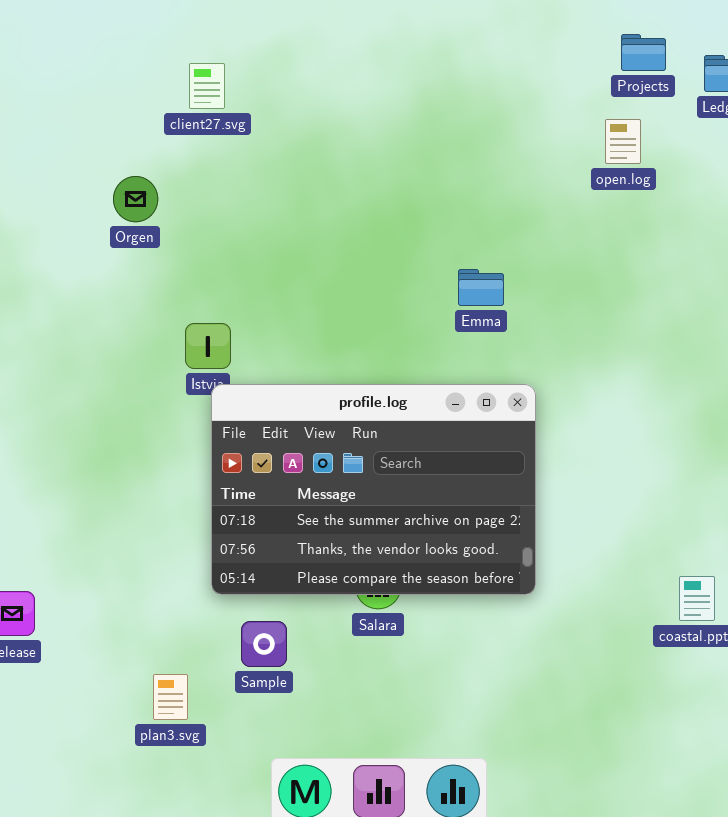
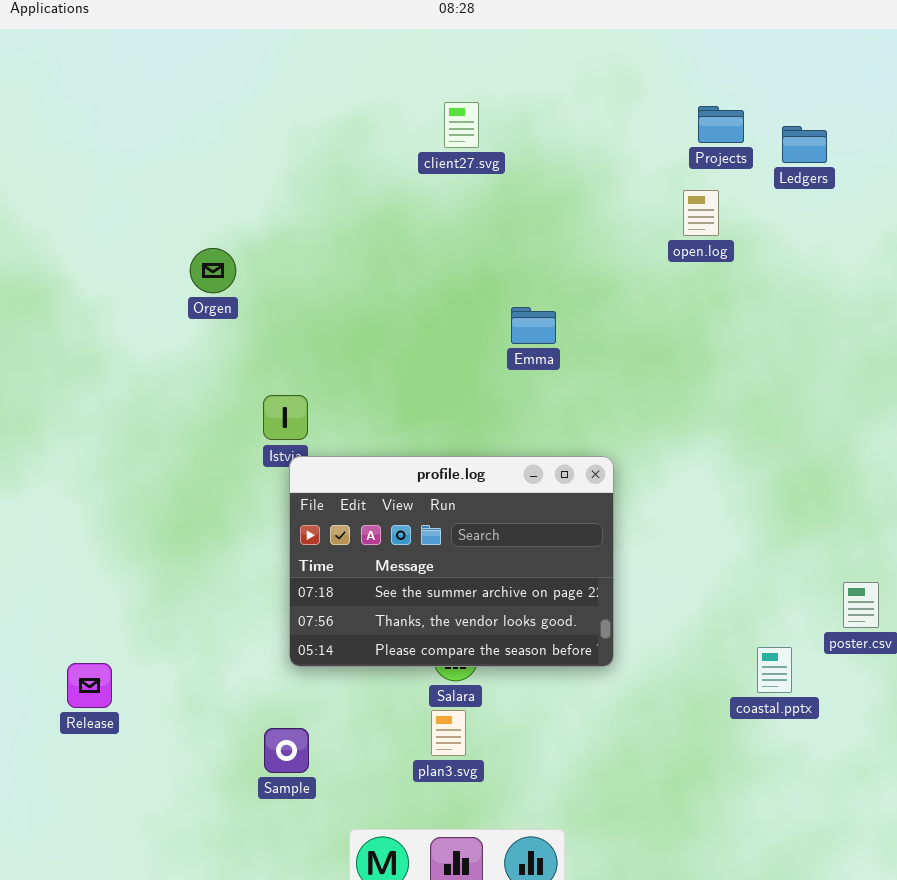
client27.svg: [189,63,225,109] -> [444,102,479,148], moved
Emma: [458,269,504,306] -> [511,307,556,344], moved
Sample: [241,621,287,667] -> [264,728,309,773], moved
plan3.svg: [153,674,188,720] -> [431,710,466,756], moved

